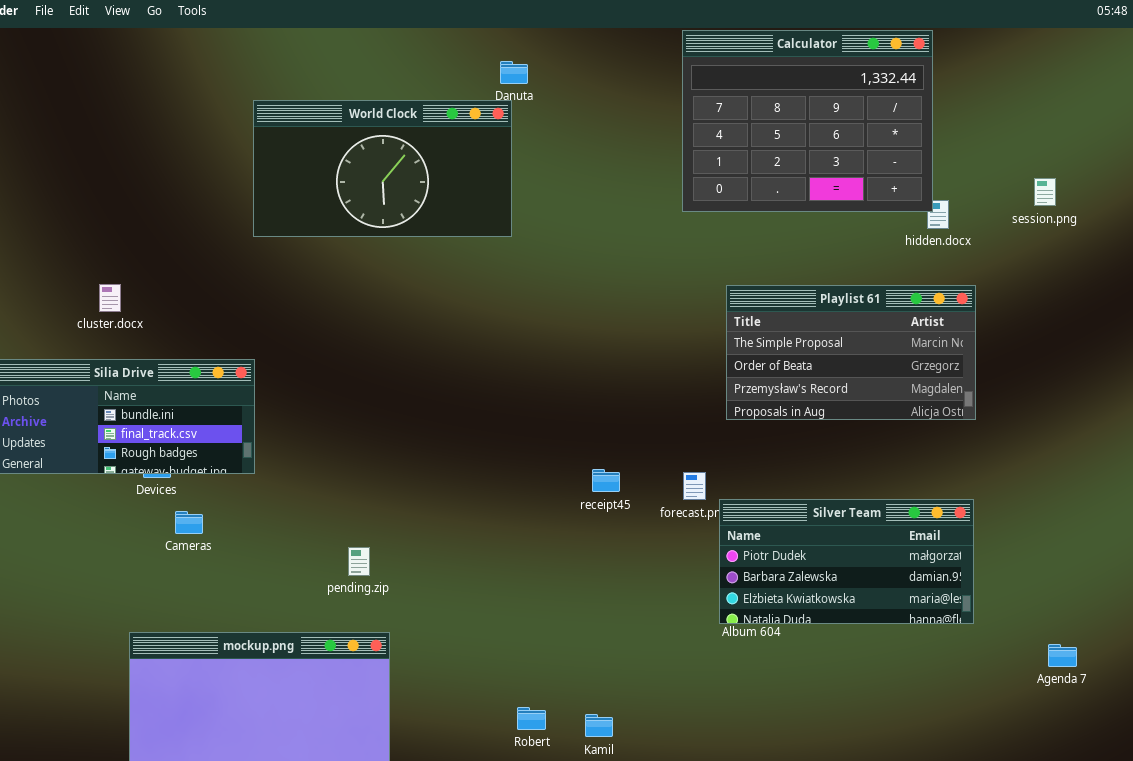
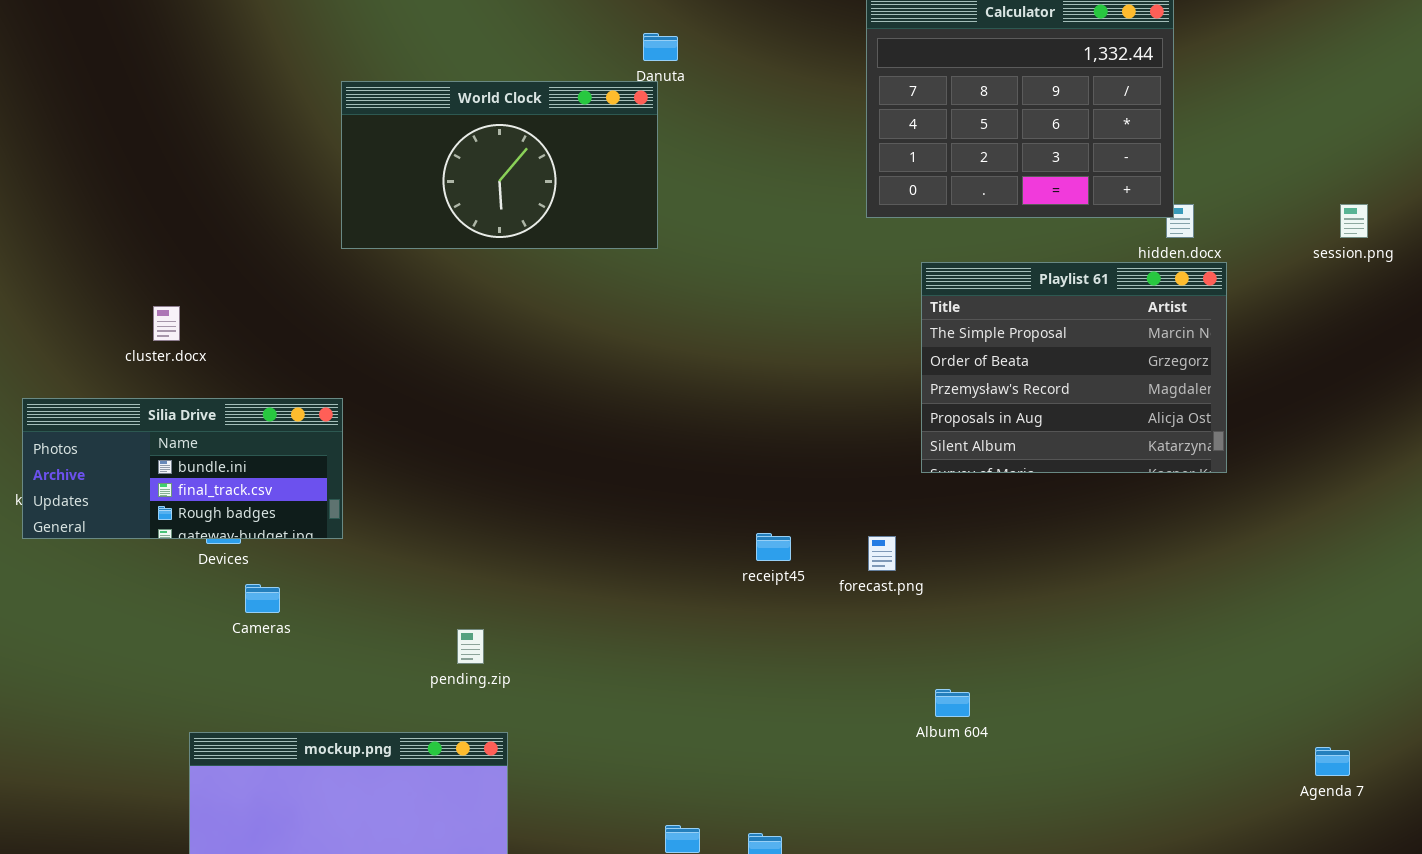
session.png: [1034,178,1056,206] -> [1340,204,1368,238], moved
Playlist 61: [726,285,976,420] -> [921,262,1227,473], resized
Silver Team: [719,499,974,624] -> none, closed

